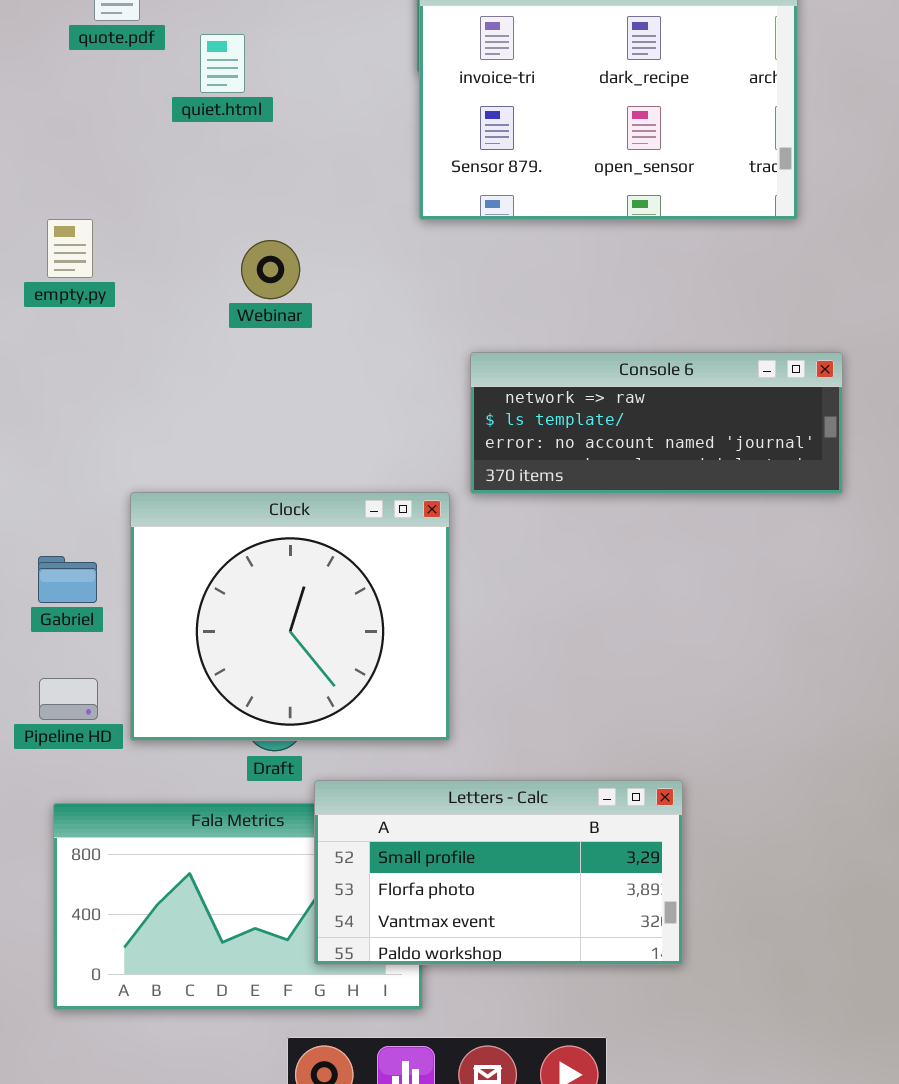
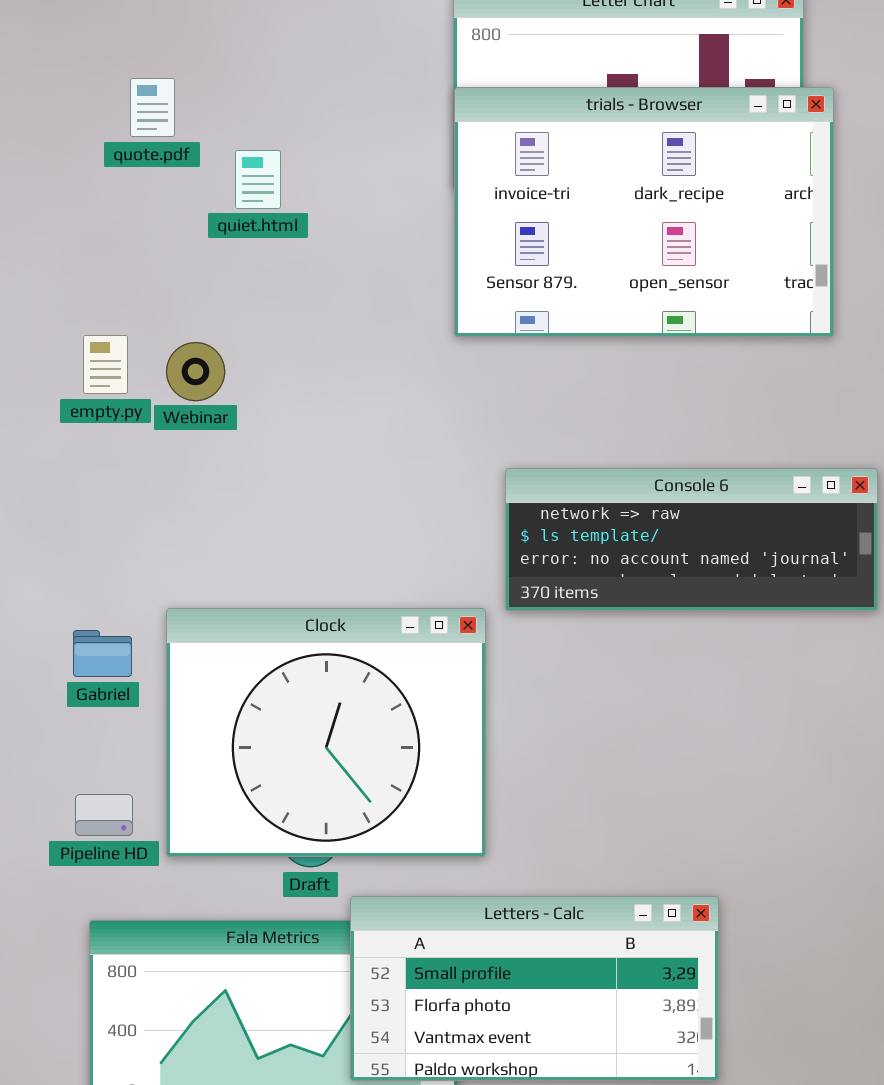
Webinar: [241,240,300,299] -> [166,342,225,401], moved
Gabriel: [38,556,97,603] -> [73,630,132,677], moved

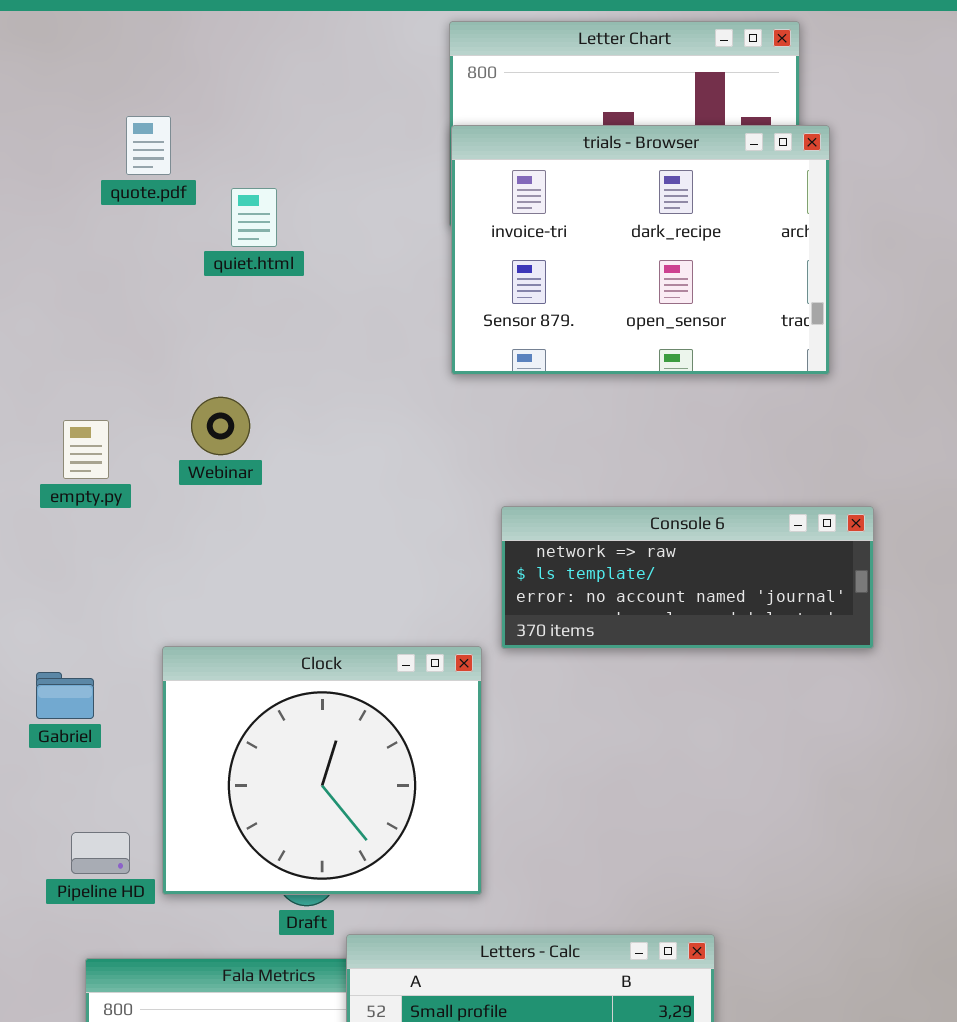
empty.py: [83,335,128,394] -> [63,420,109,479], moved
Webinar: [166,342,225,401] -> [191,397,250,455], moved
Gabriel: [73,630,132,677] -> [36,672,94,719], moved

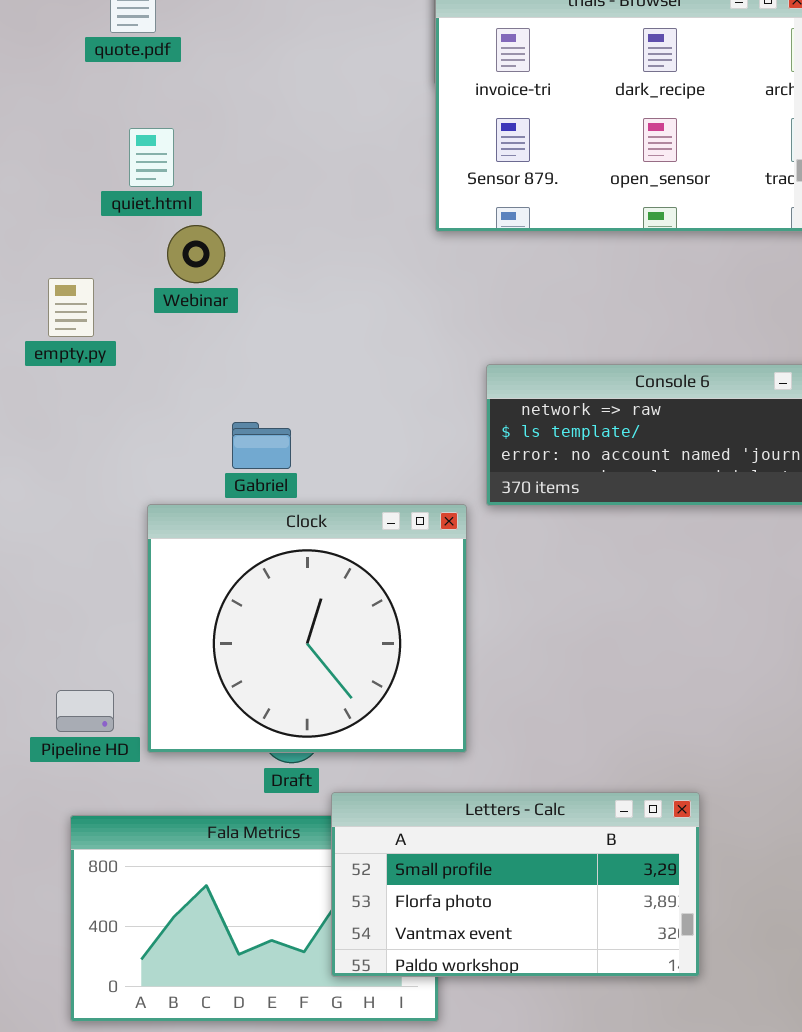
quiet.html: [231,188,277,247] -> [129,128,174,187], moved
Webinar: [191,397,250,455] -> [167,225,225,283], moved
Gabriel: [36,672,94,719] -> [232,422,291,469], moved

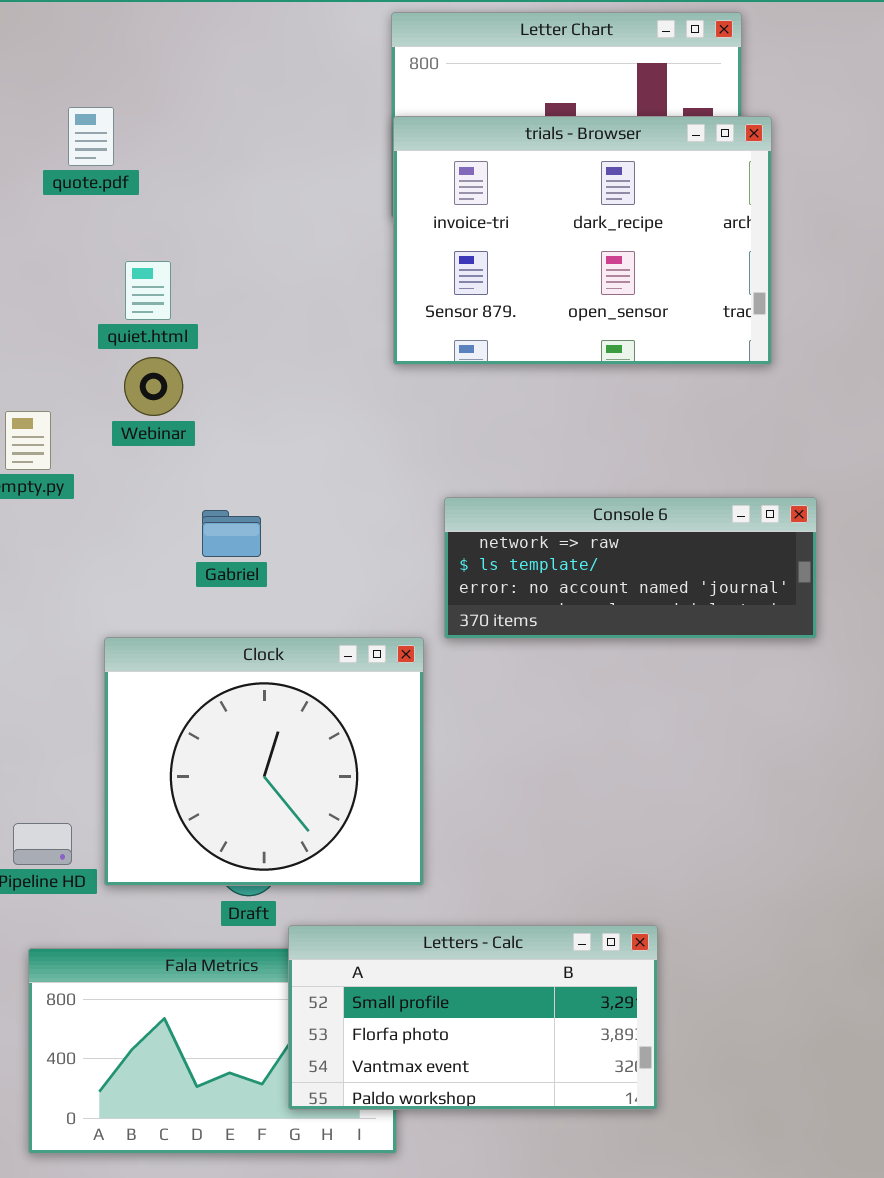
quiet.html: [129,128,174,187] -> [125,261,171,320], moved
Gabriel: [232,422,291,469] -> [202,510,261,557], moved

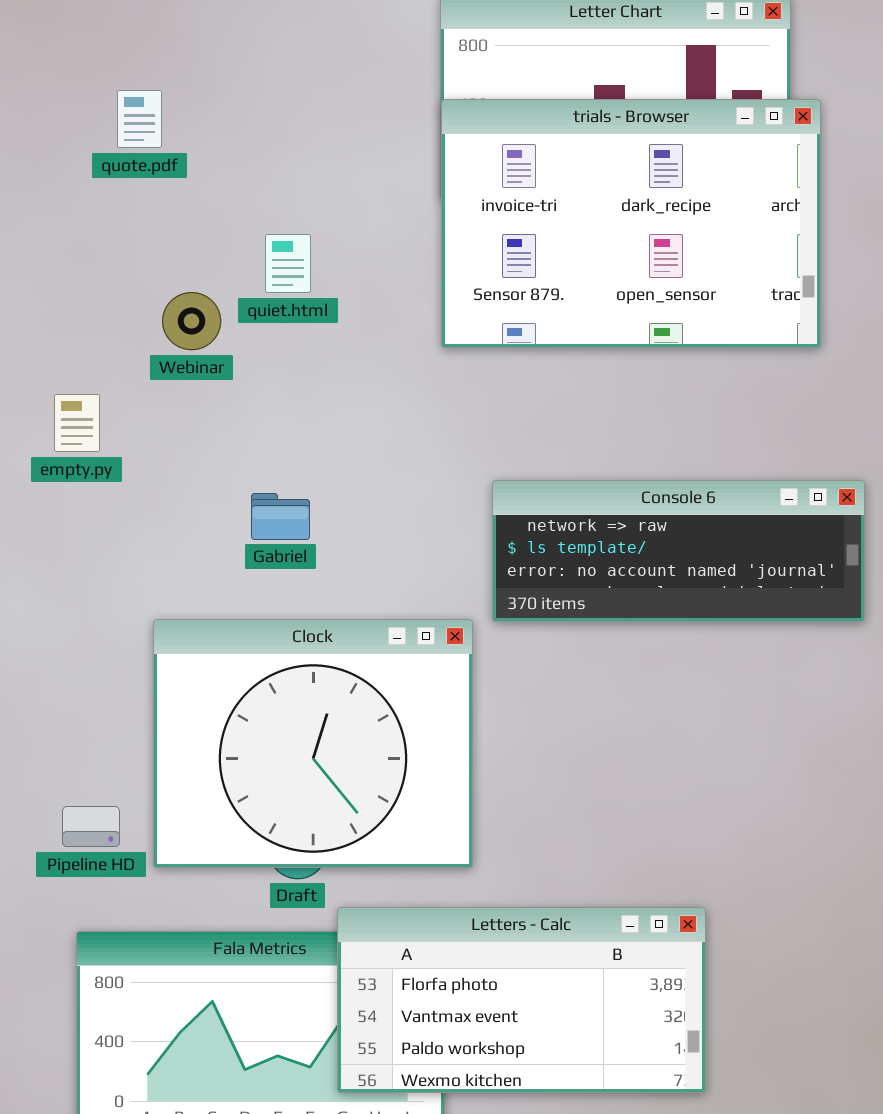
quiet.html: [125,261,171,320] -> [265,234,311,293], moved
Webinar: [124,357,183,416] -> [162,292,221,350], moved
Letters - Calc: [288,925,658,1110] -> [337,907,706,1093], scrolled down 1 row

